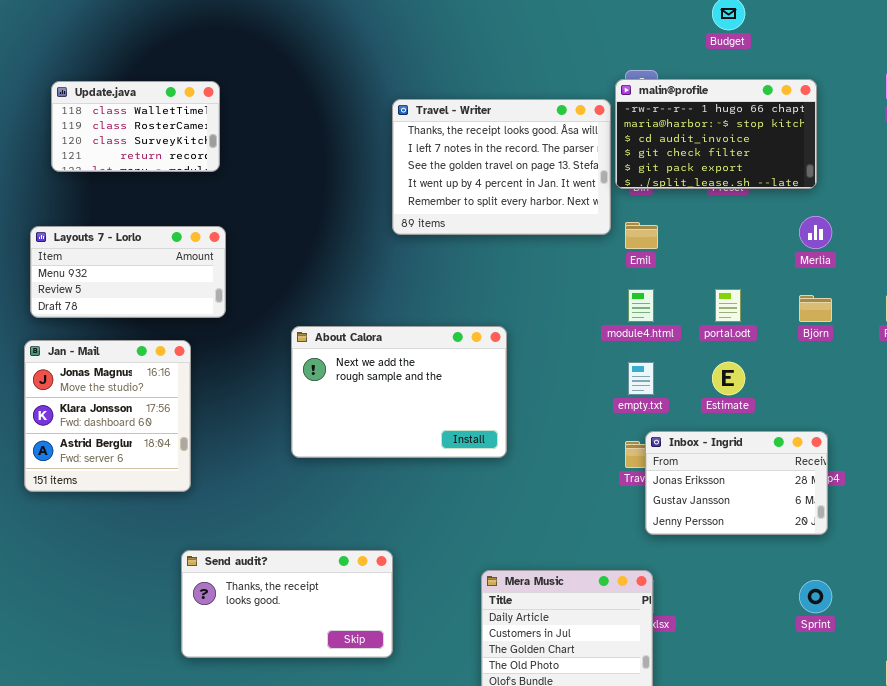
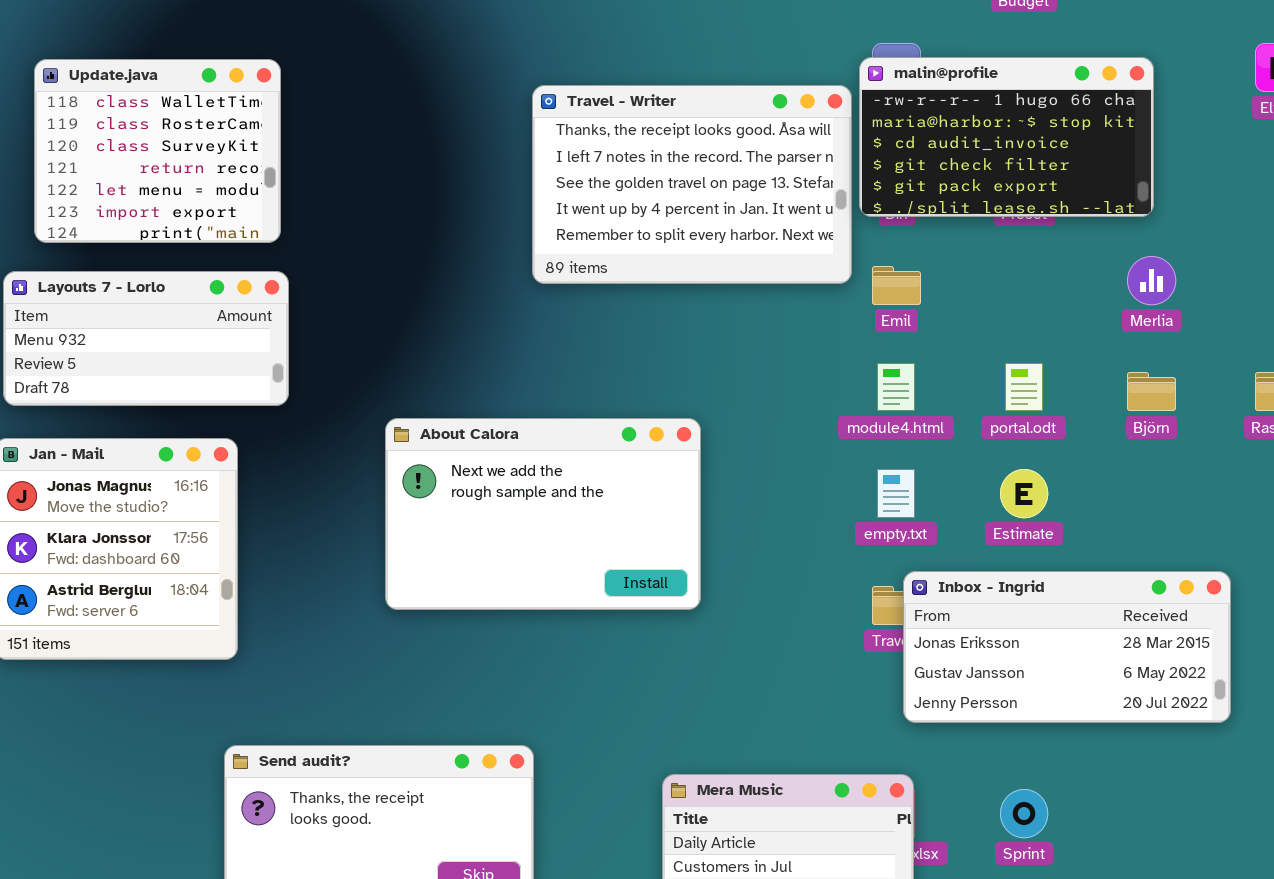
Update.java: [51,81,220,172] -> [34,59,281,243], resized
Inbox - Ingrid: [645,431,828,535] -> [903,571,1231,723], resized
Sprint: [799,580,832,613] -> [1000,789,1048,838], moved

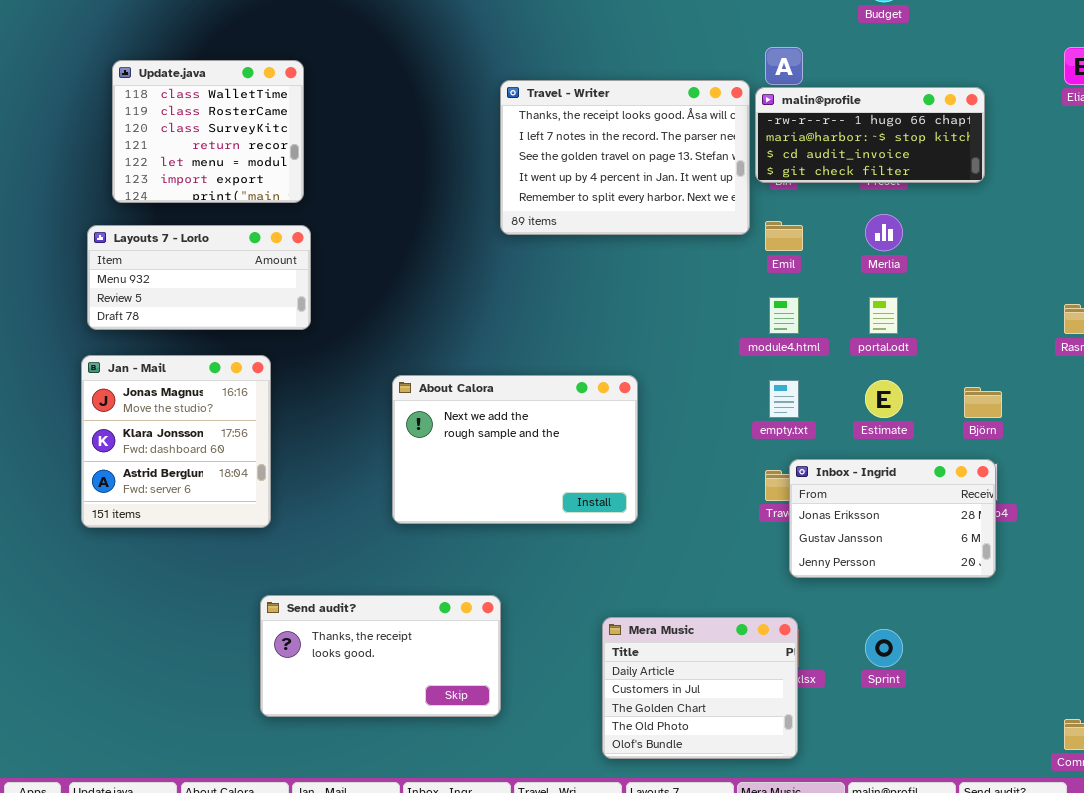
malin@profile: [859,57,1154,217] -> [755,87,985,183], resized
Merlia: [1127,256,1176,305] -> [865,214,903,251], moved
Björn: [1127,372,1176,411] -> [964,387,1002,418], moved
About Calora: [385,418,701,610] -> [392,375,638,524], moved
Inbox - Ingrid: [903,571,1231,723] -> [789,459,996,578], resized

